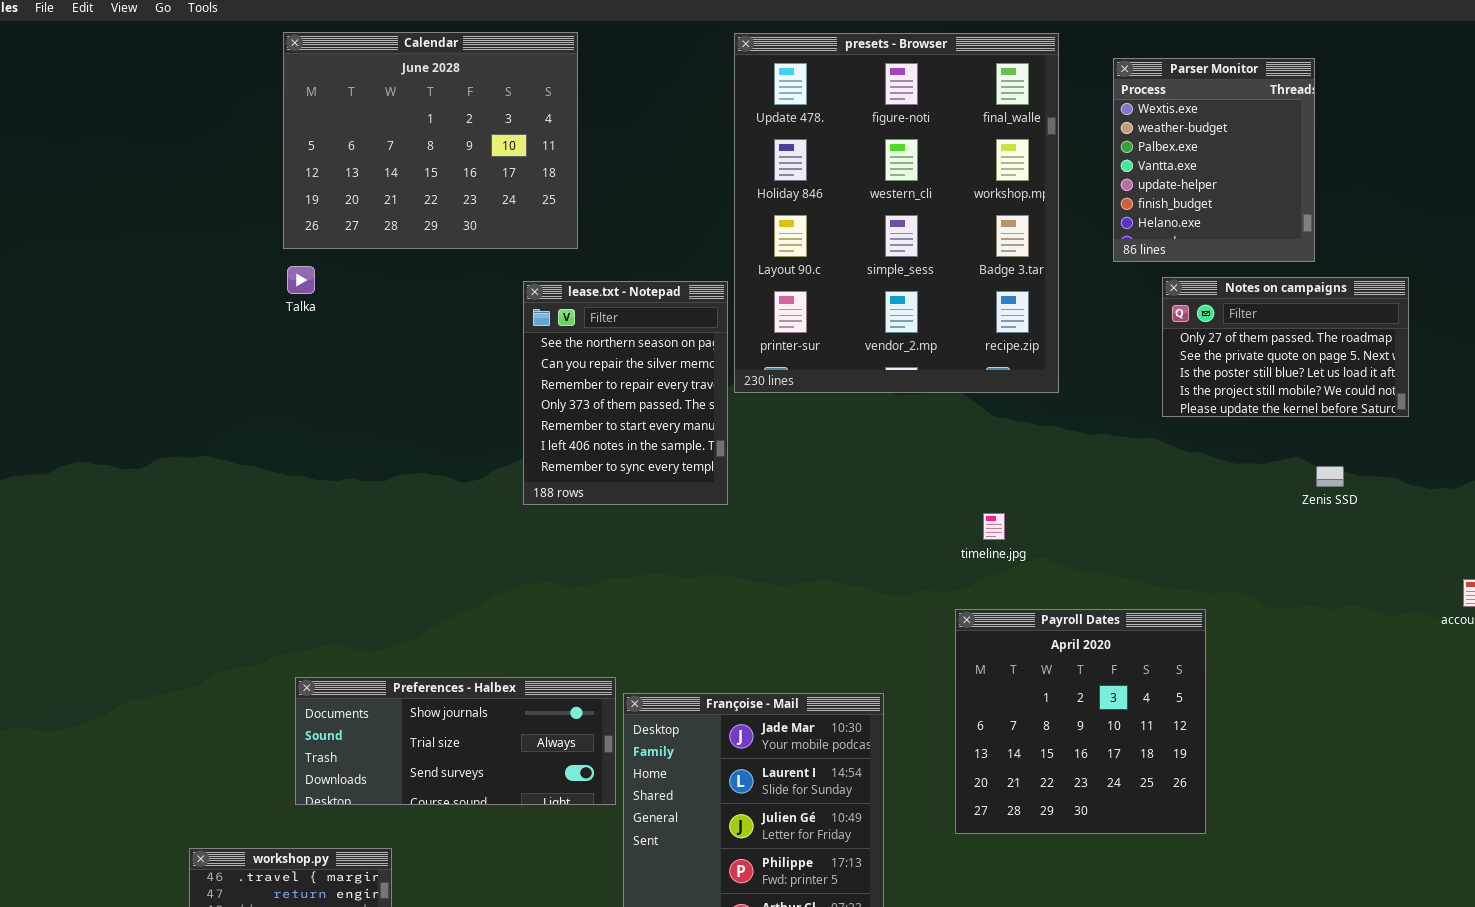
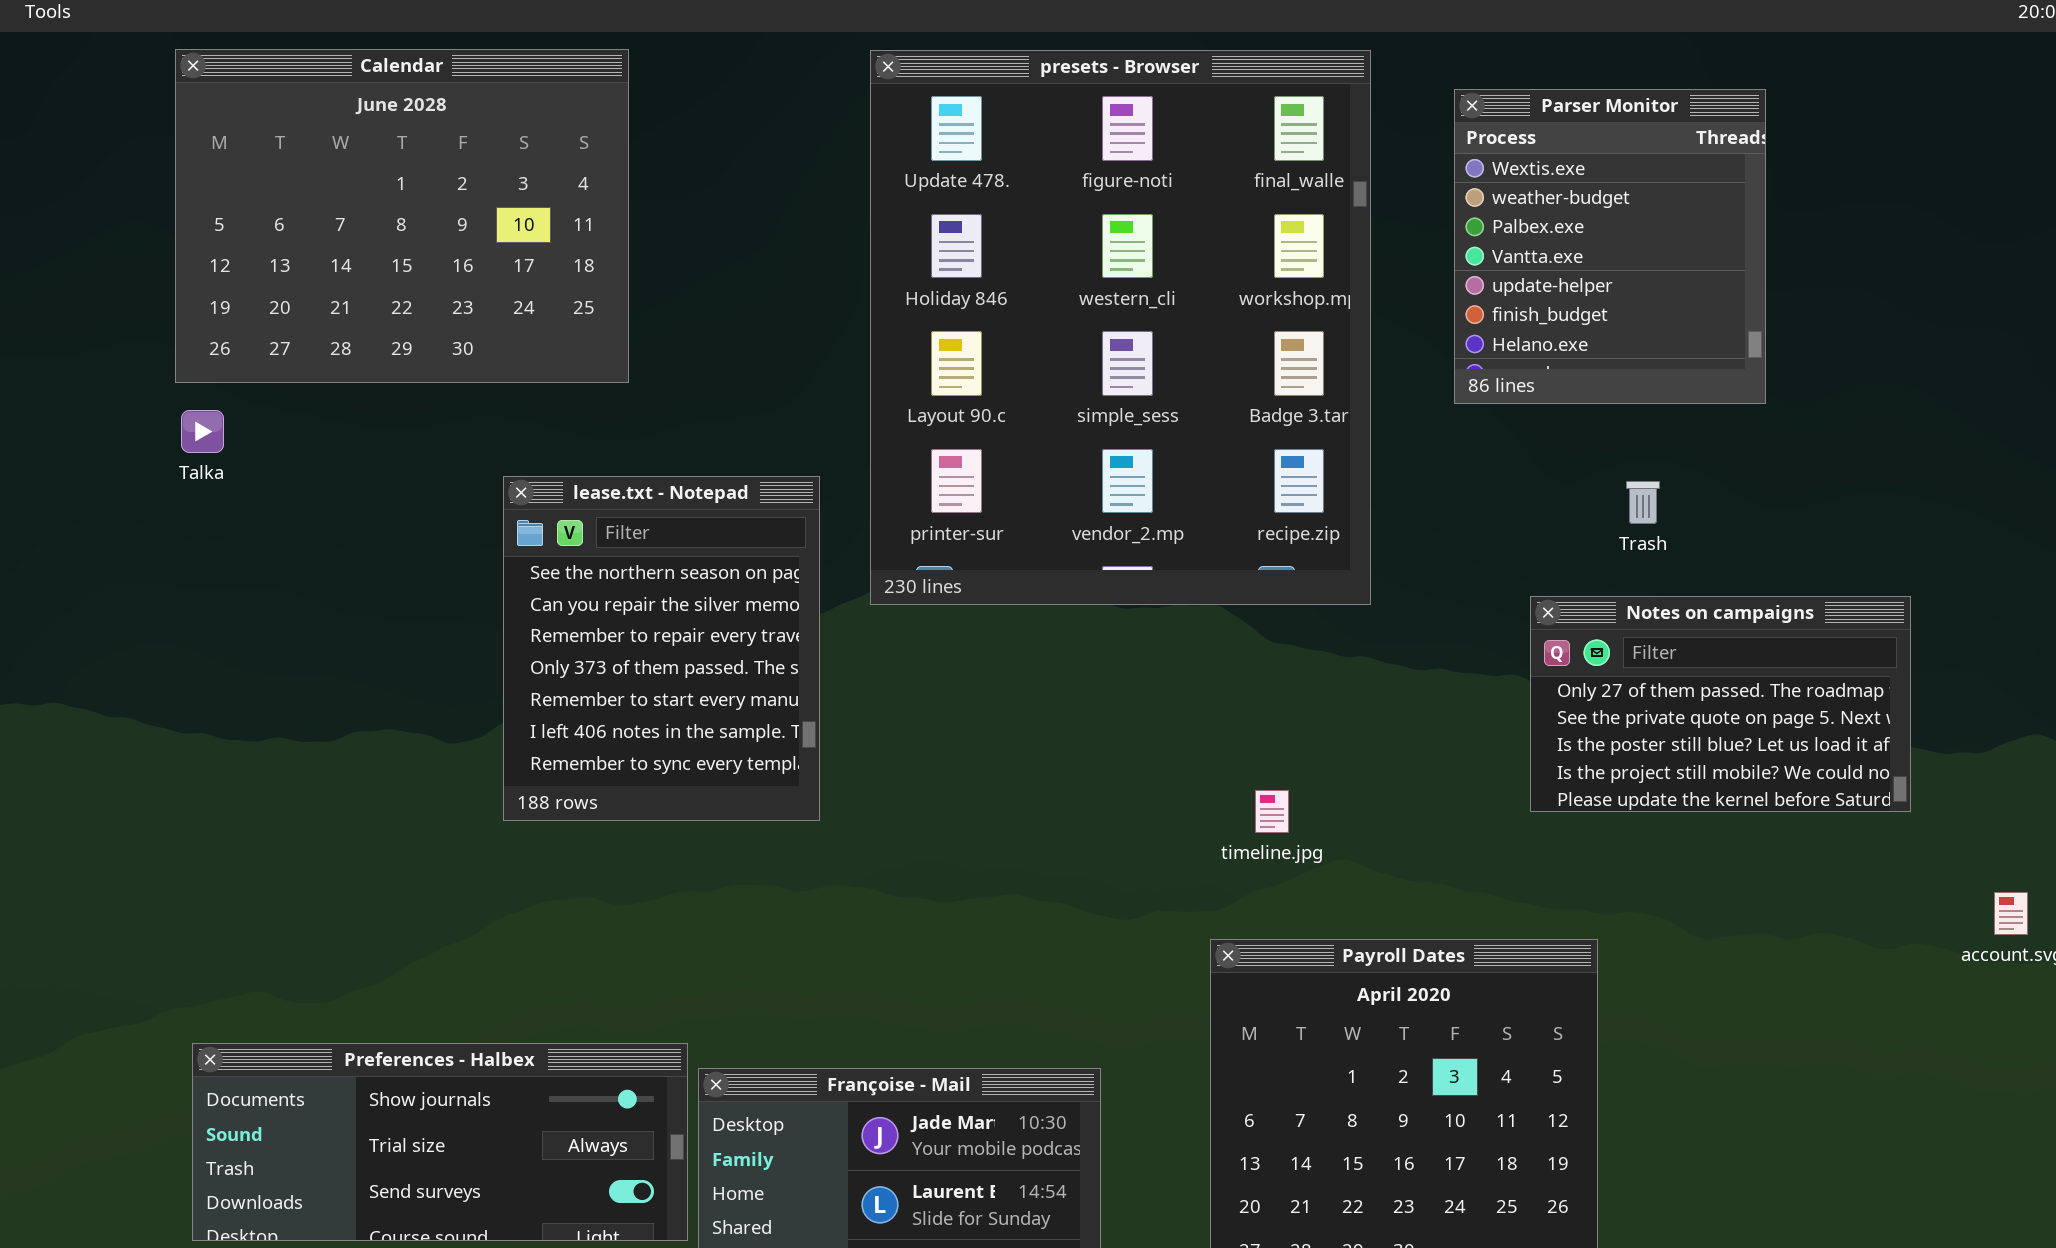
Notes on campaigns: [1162,277,1409,417] -> [1530,596,1911,812], moved
lease.txt - Notepad: [523,281,728,505] -> [503,476,820,821], moved

